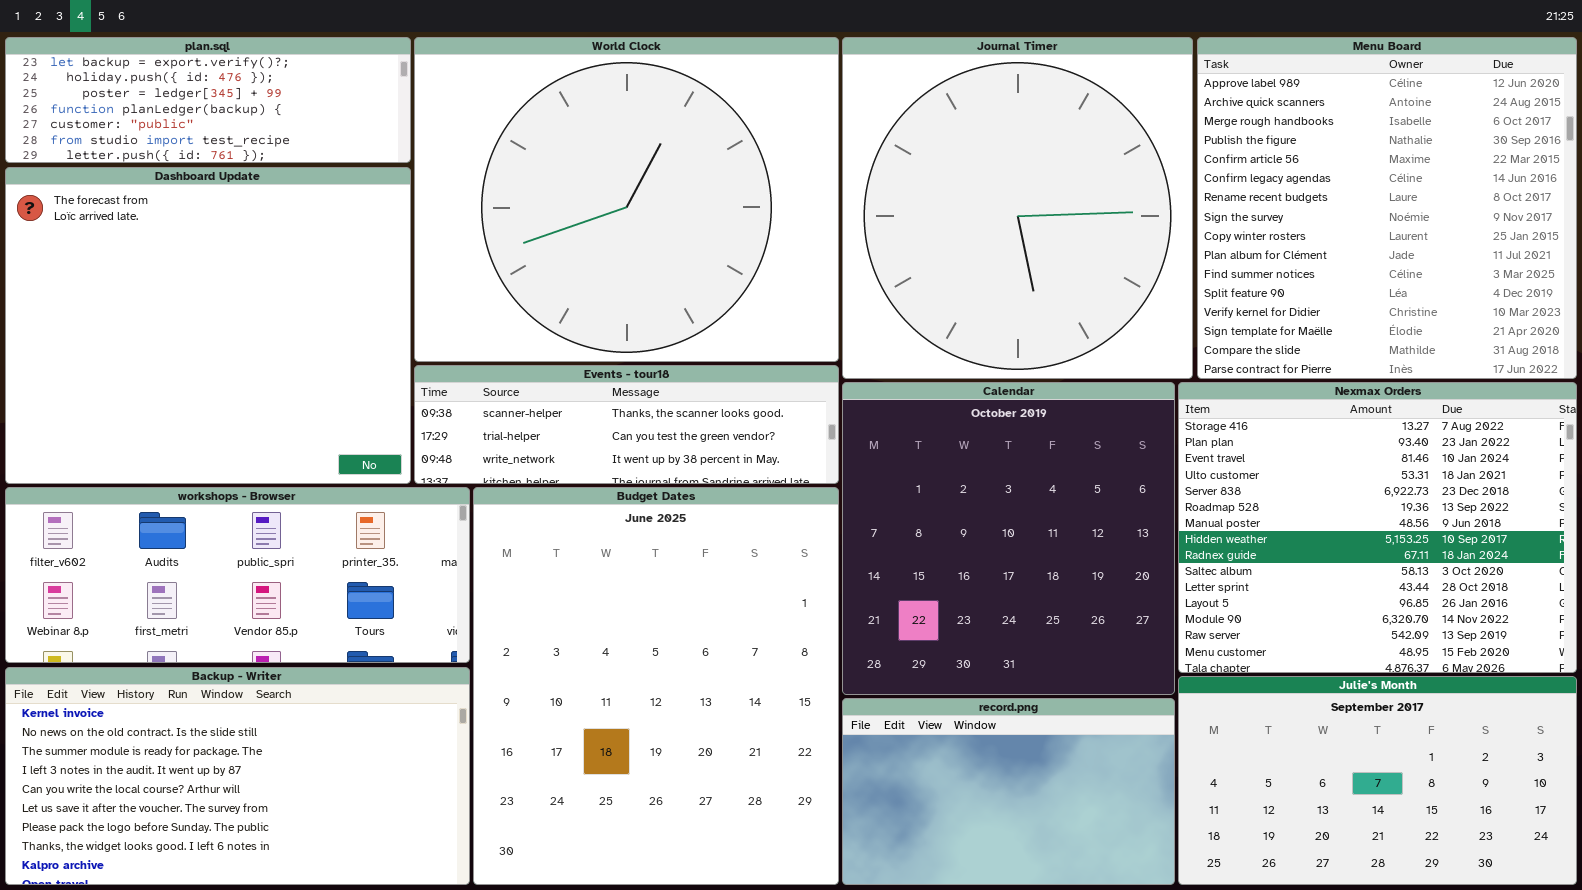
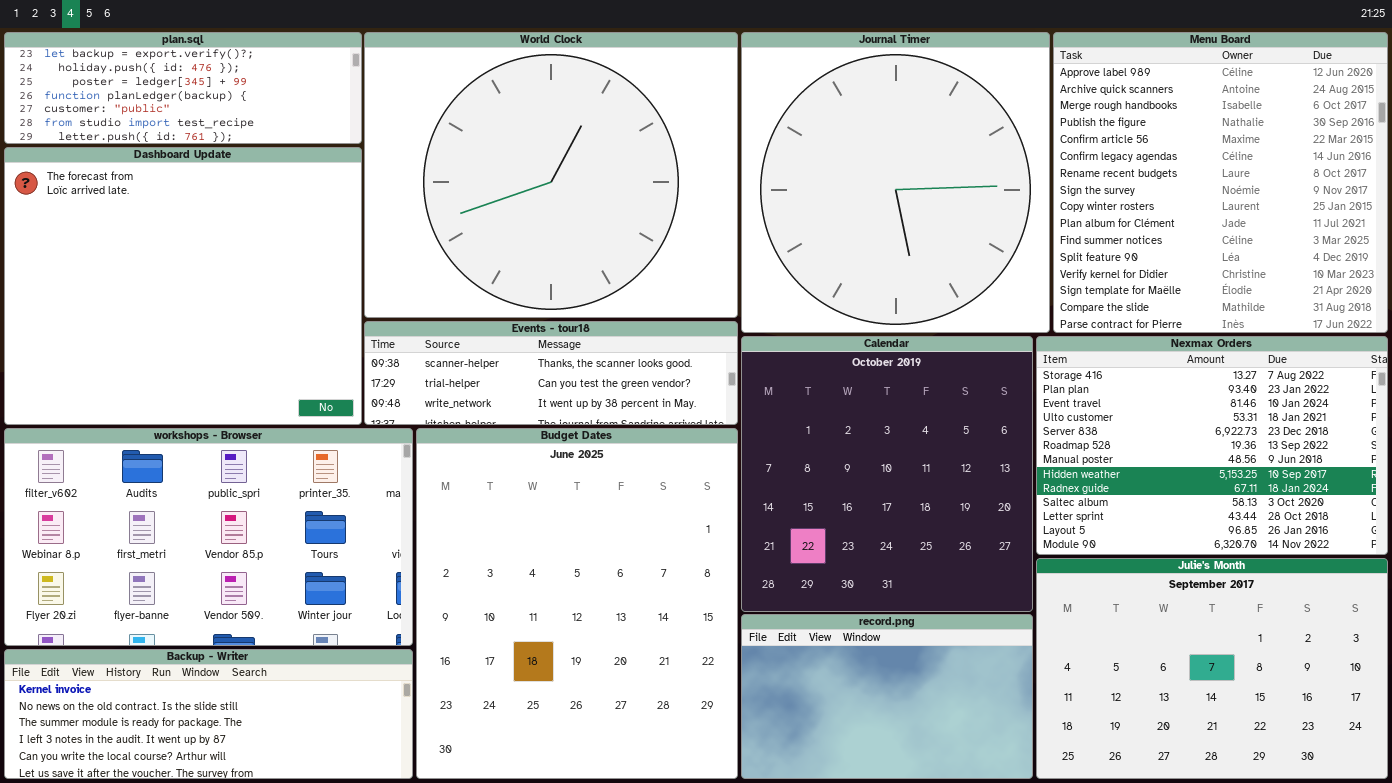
Nexmax Orders: [1178,382,1577,673] -> [1036,336,1388,555], resized
workshops - Browser: [5,487,470,663] -> [4,428,413,646], resized
Backup - Writer: [5,667,470,885] -> [4,649,413,779], resized
Julie's Month: [1178,676,1577,885] -> [1036,558,1388,779], resized

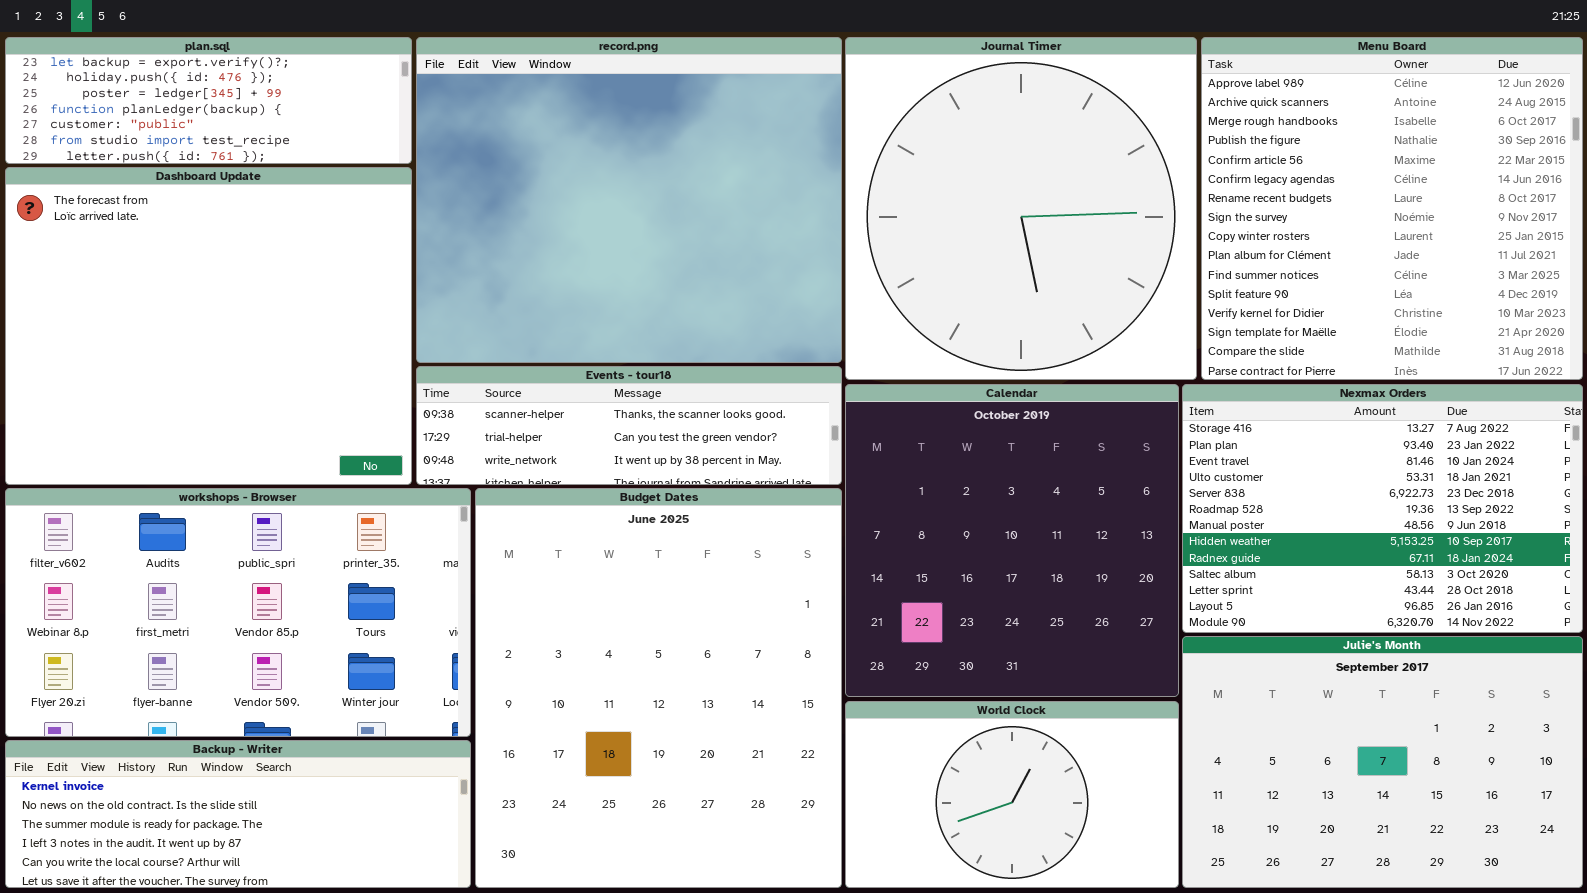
World Clock: [364,32,738,318] -> [845,701,1179,888], moved, resized
record.png: [741,614,1033,779] -> [416,37,842,363], moved, resized

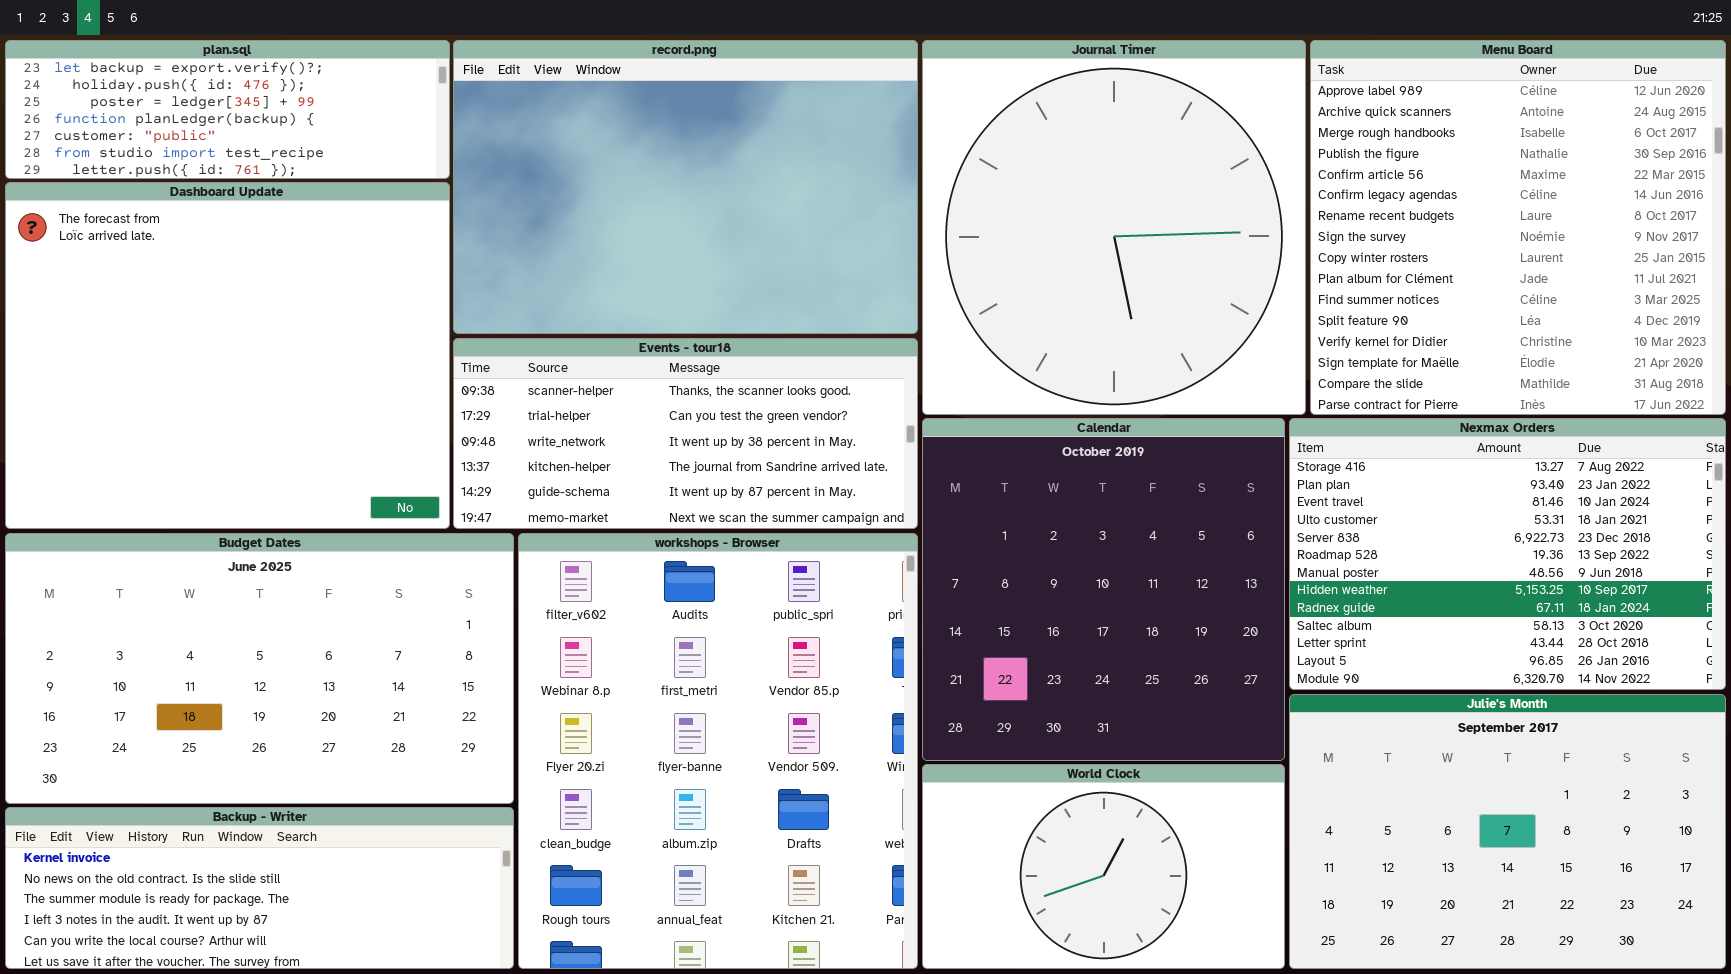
record.png: [416,37,842,363] -> [453,40,918,334], resized
Events - tour18: [416,366,842,485] -> [453,338,918,529], resized
workshops - Browser: [5,488,471,737] -> [518,533,918,969], moved, resized
Budget Dates: [475,488,842,888] -> [5,533,514,804], moved, resized

